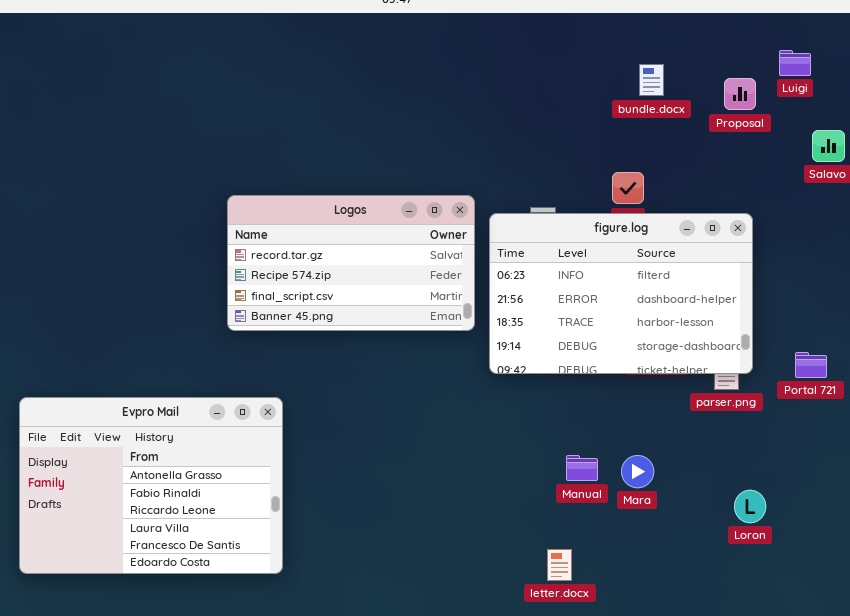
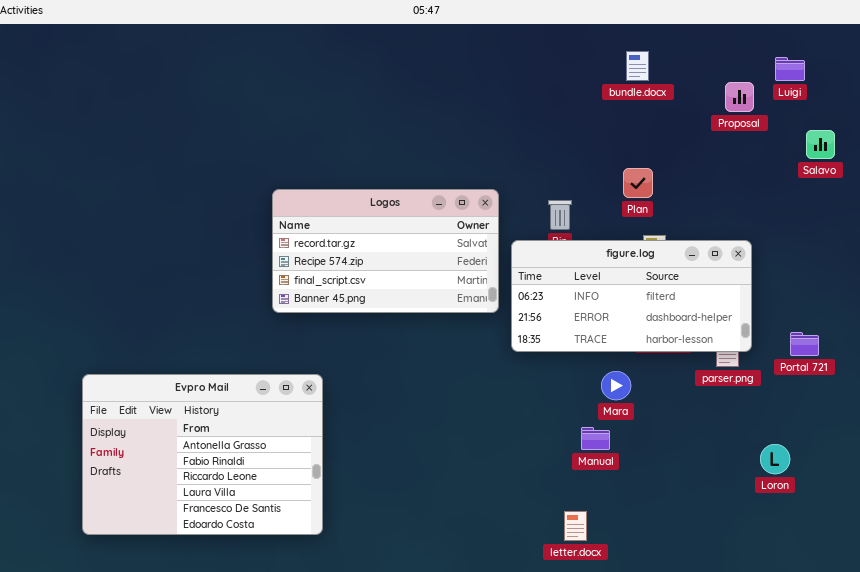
bundle.docx: [639,64,664,96] -> [626,51,649,81], moved
figure.log: [489,213,753,374] -> [511,240,752,352], resized
Mara: [621,455,654,488] -> [601,371,631,400], moved
Loron: [734,490,766,523] -> [760,444,790,474], moved

